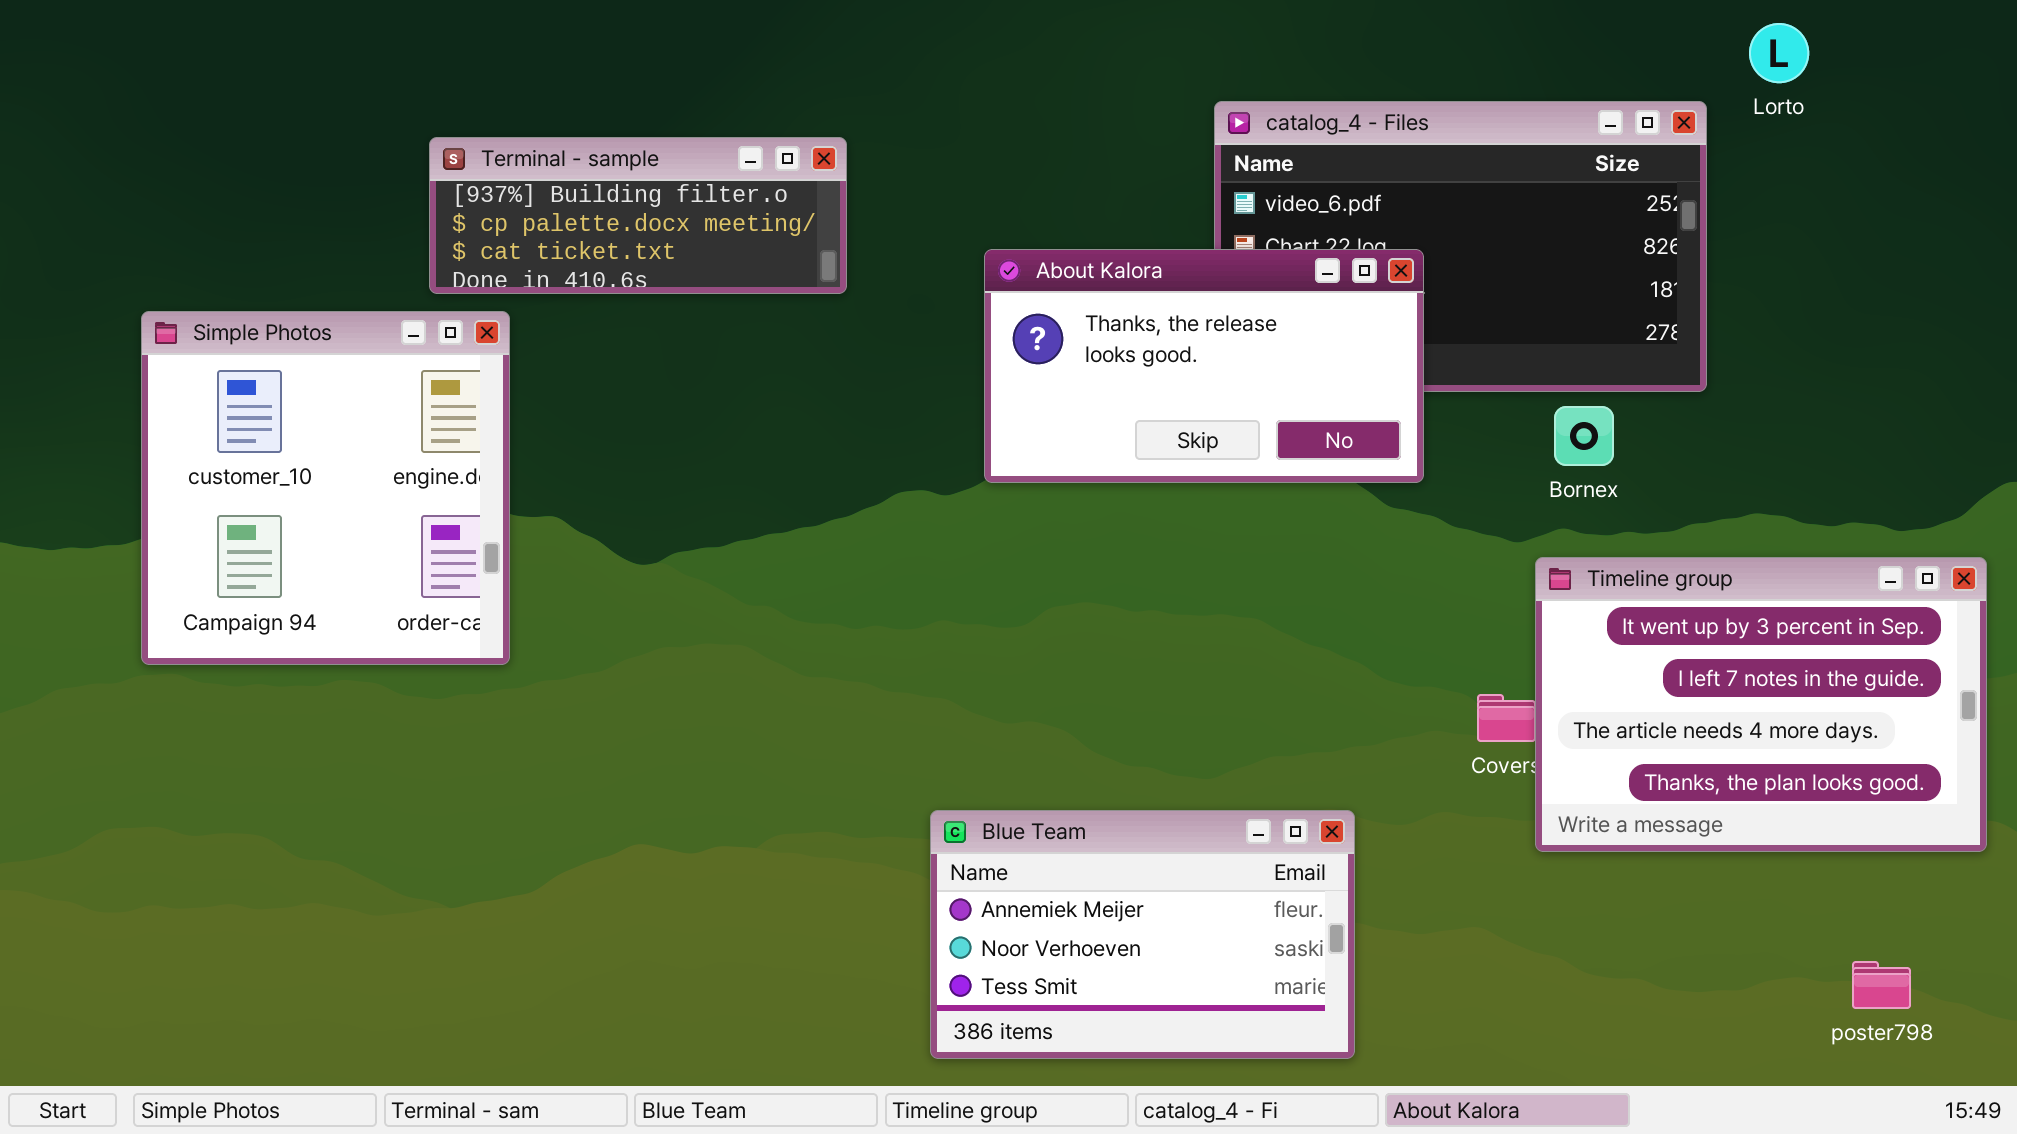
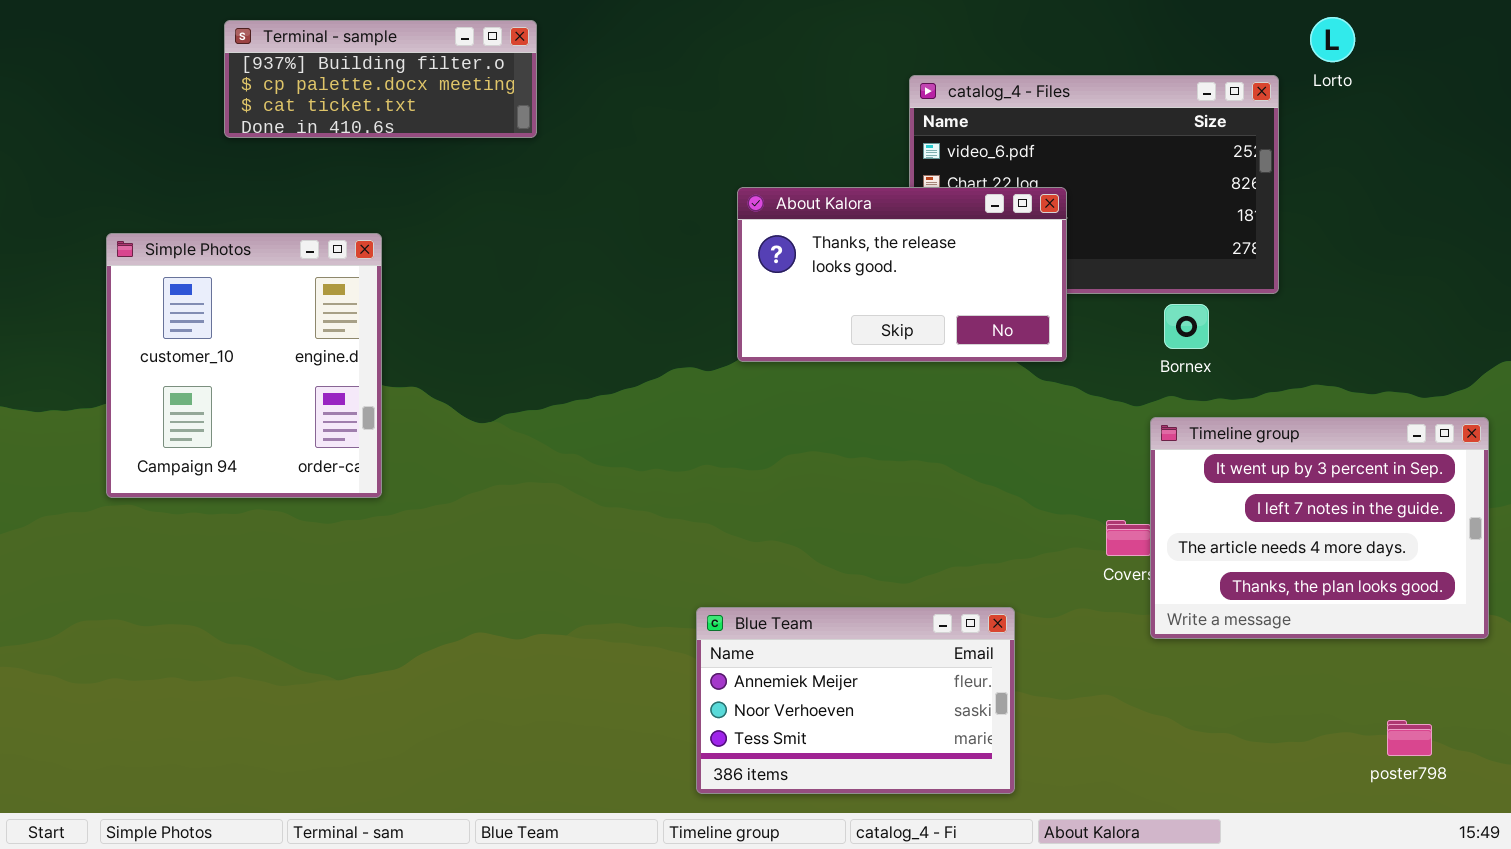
Terminal - sample: [429,137,847,294] -> [224,20,537,138], moved

